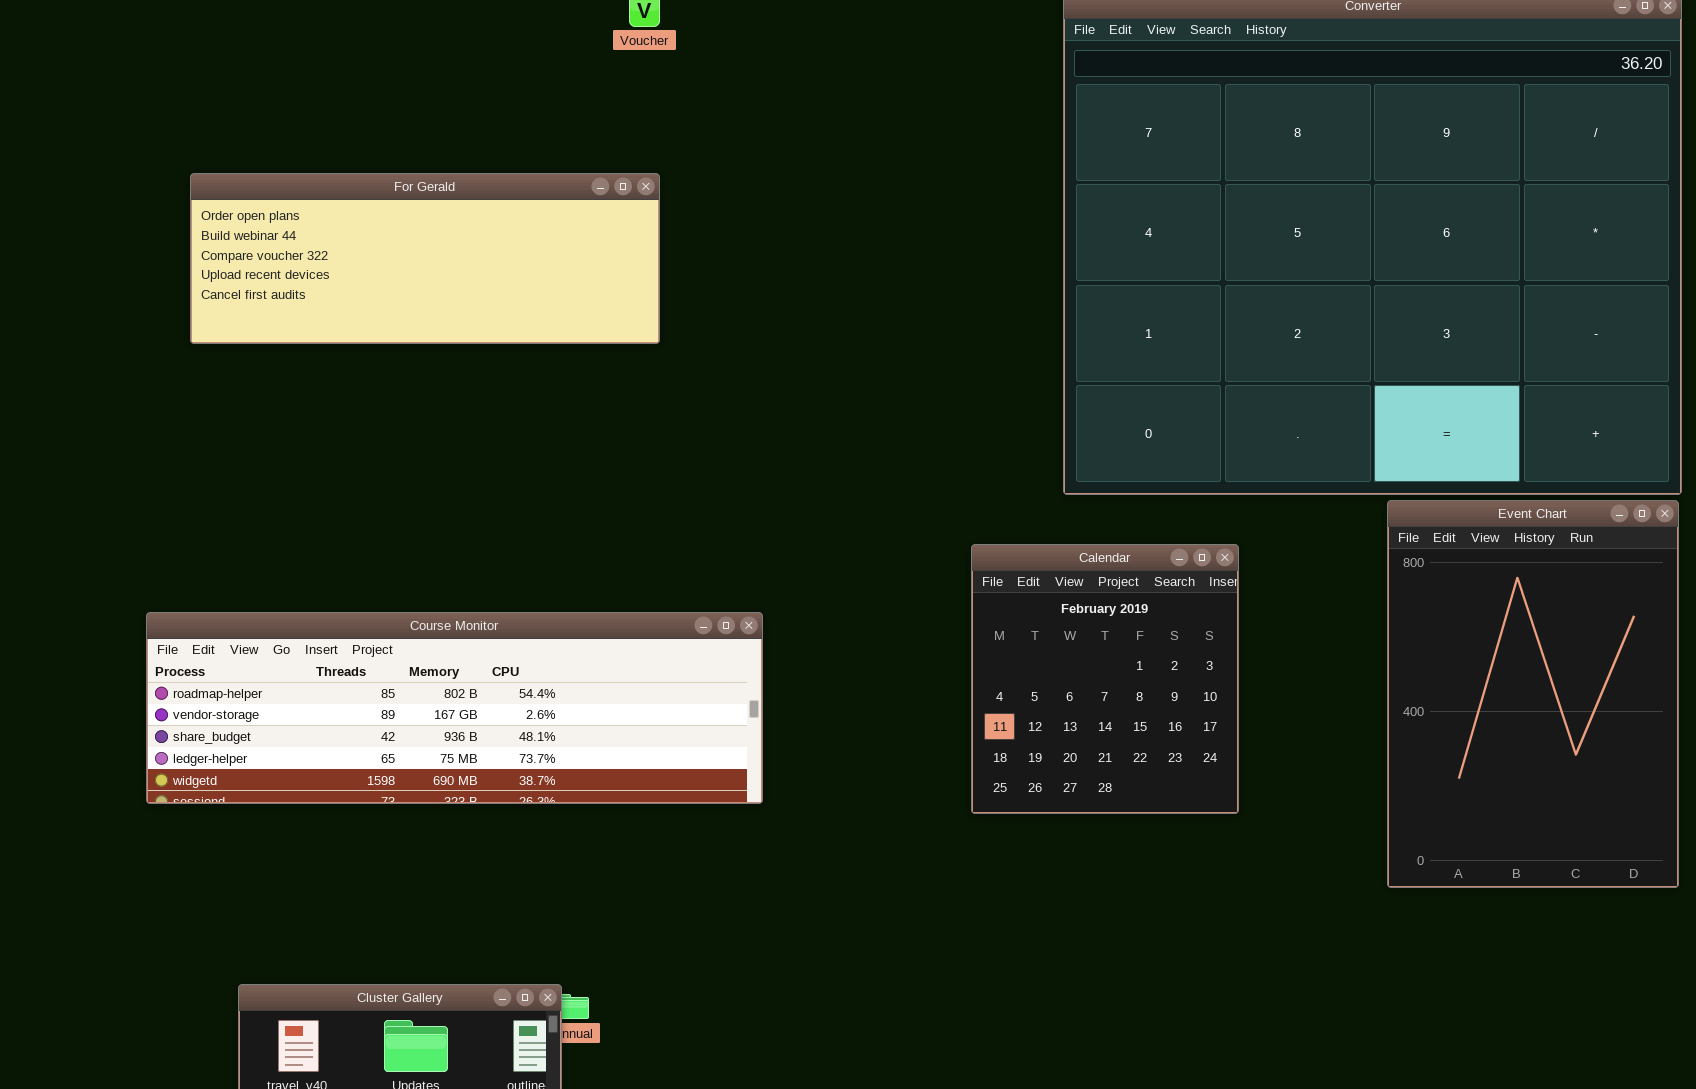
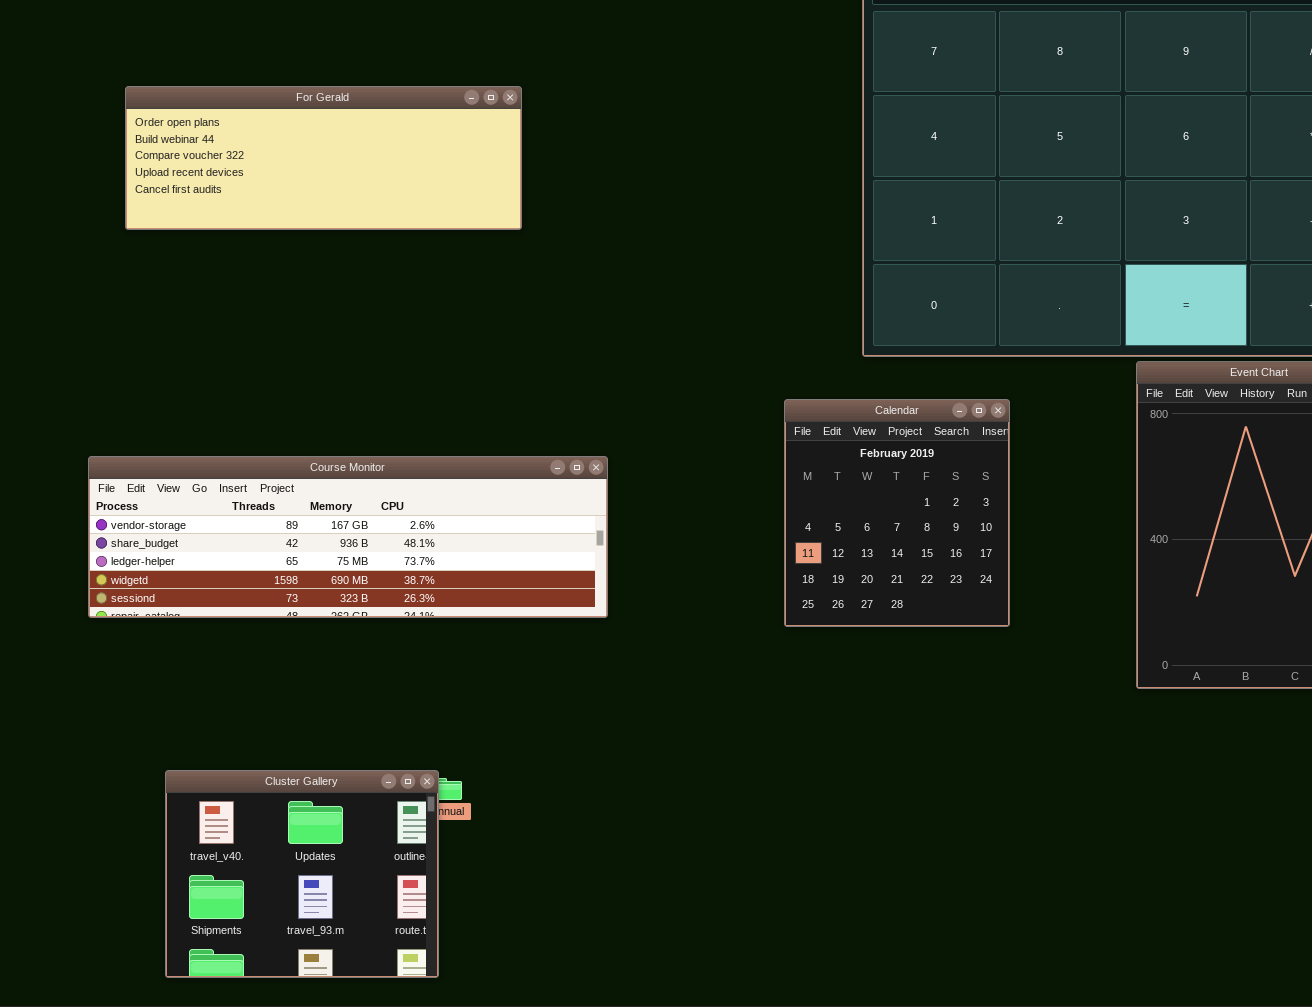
Course Monitor: [146,612,763,804] -> [88,456,608,618], scrolled down 1 row

